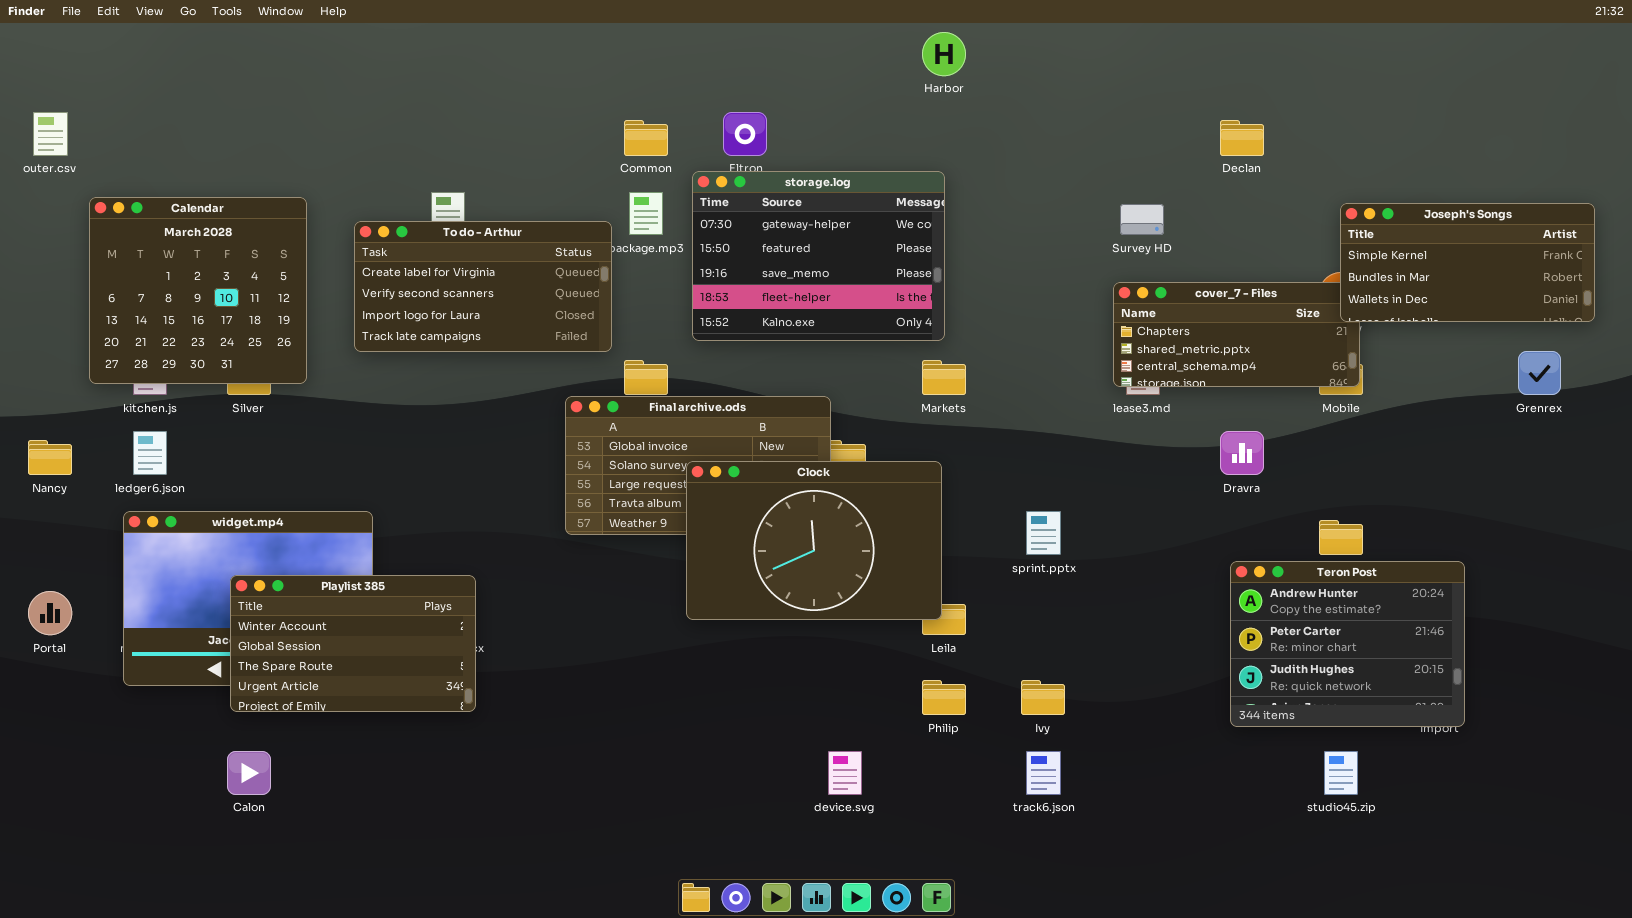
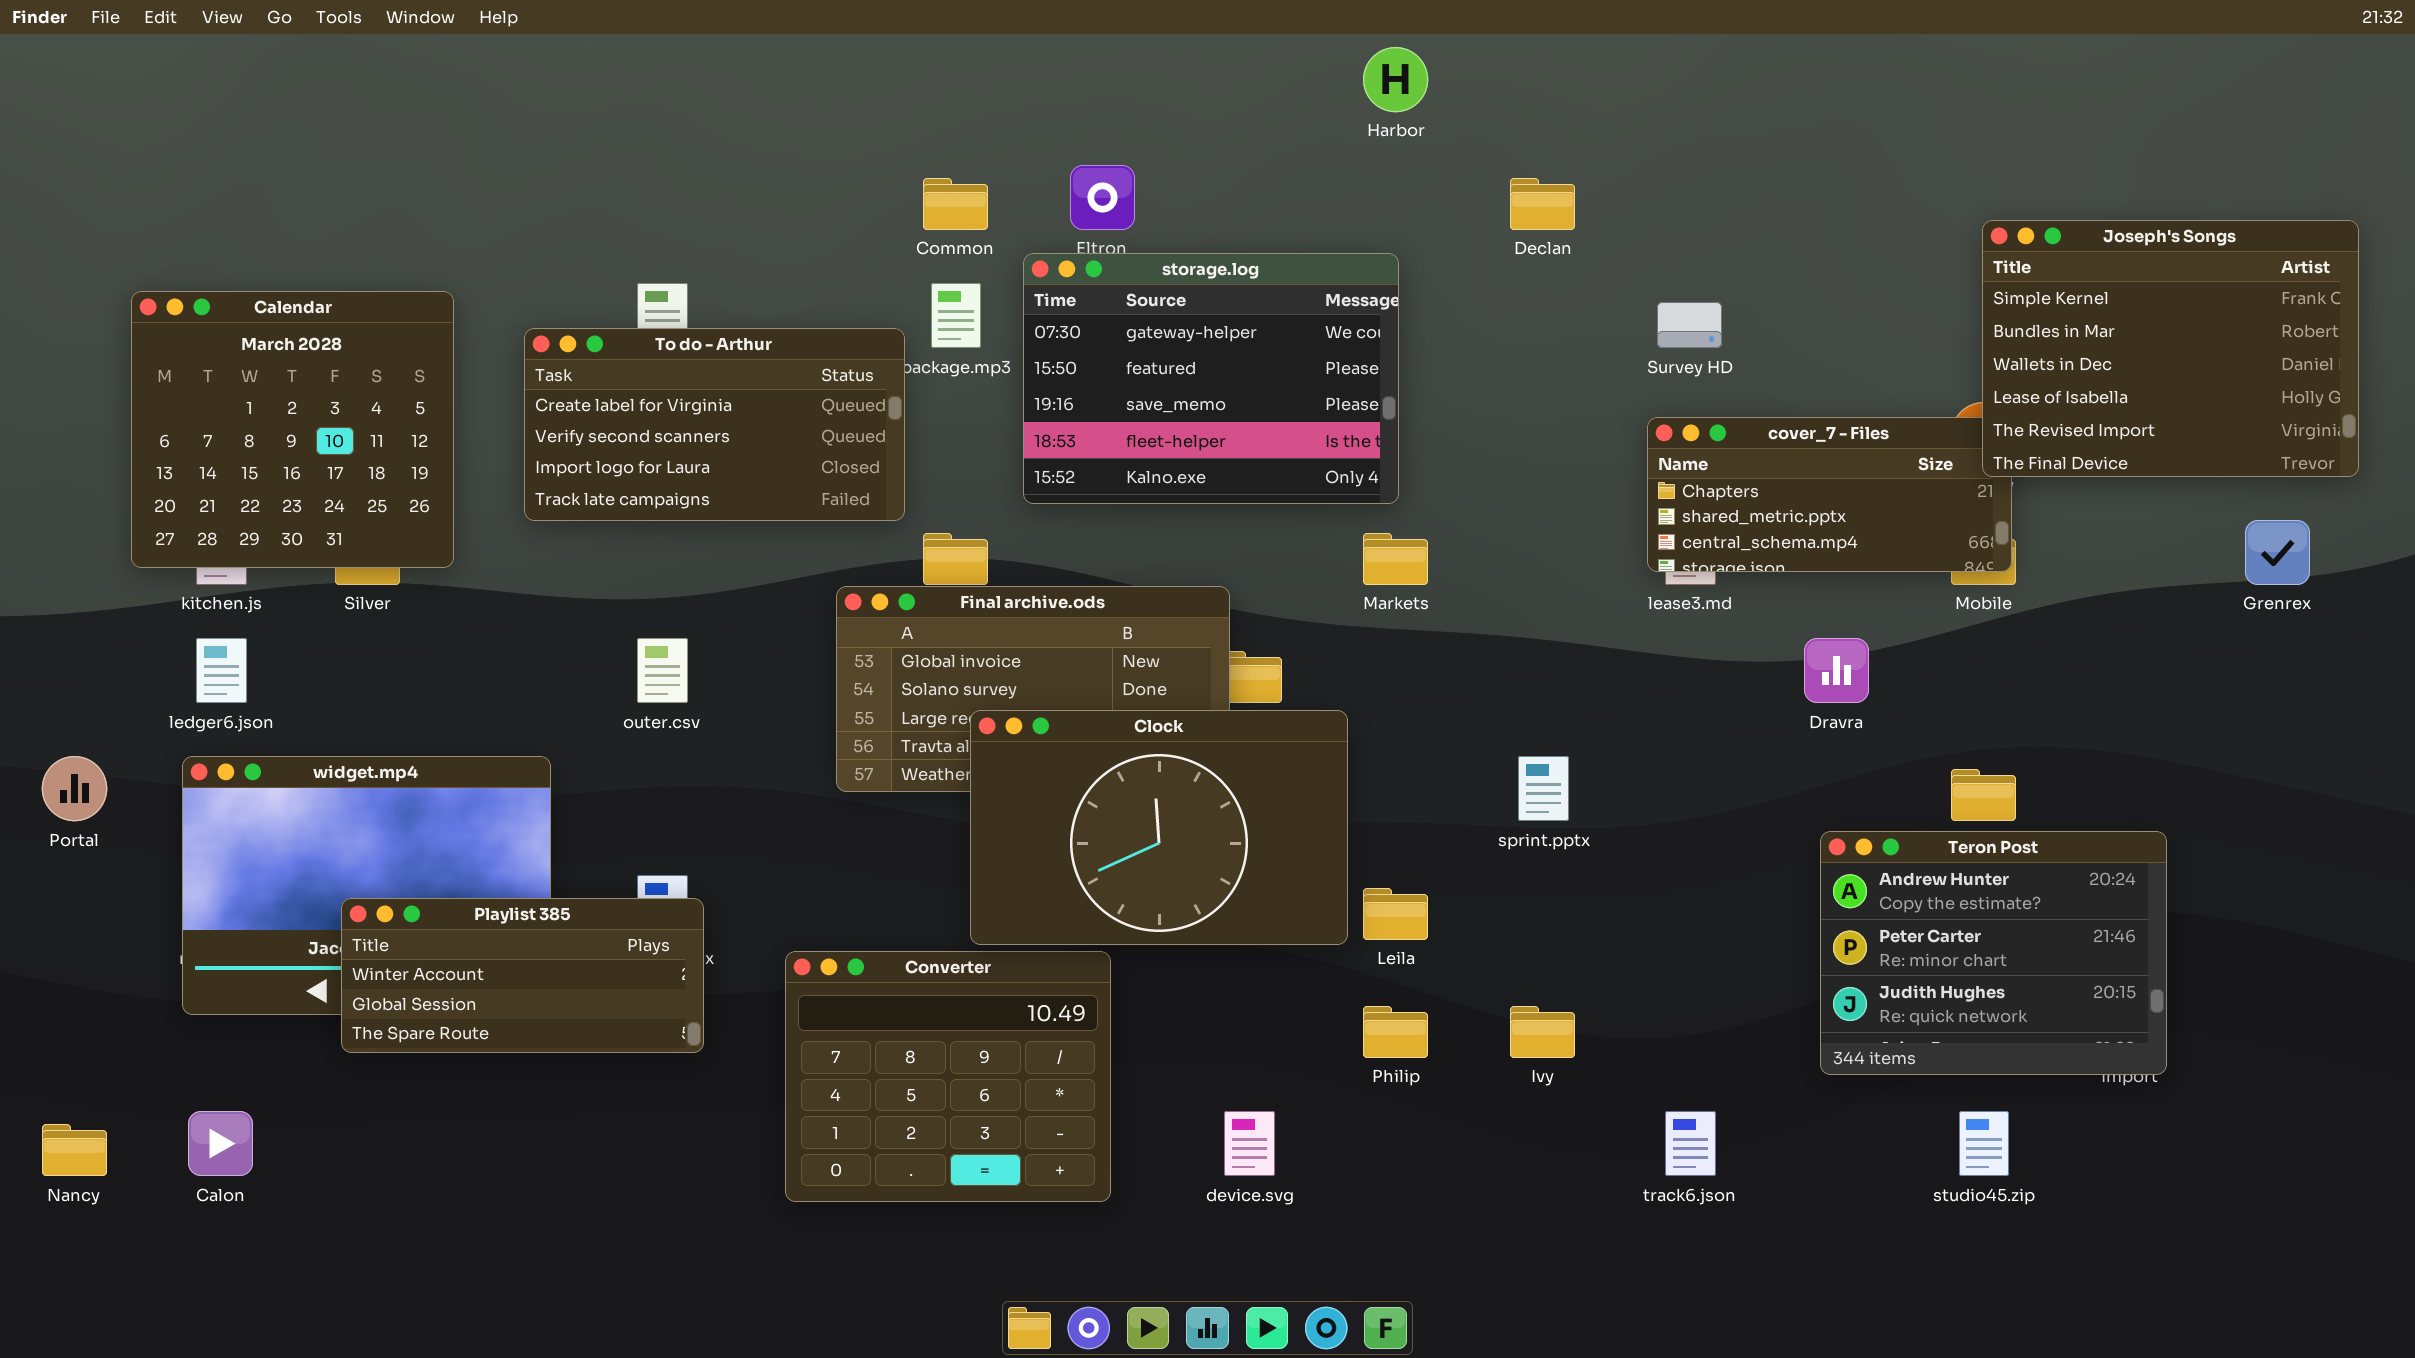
outer.csv: [33,112,68,156] -> [637,638,688,703], moved
Declan: [1220,120,1264,156] -> [1510,178,1575,230], moved
Joseph's Songs: [1340,203,1595,322] -> [1982,220,2359,477], resized
Nancy: [28,440,72,475] -> [42,1124,107,1176], moved
Clock: [686,461,942,620] -> [970,710,1348,945], moved
Playlist 385: [230,575,476,712] -> [341,898,704,1053], resized
Portal: [28,591,72,635] -> [42,756,107,821], moved
Converter: none -> [785,951,1111,1202], opened
Calon: [227,751,271,795] -> [188,1111,253,1176], moved
track6.json: [1026,751,1061,795] -> [1665,1111,1716,1176], moved

